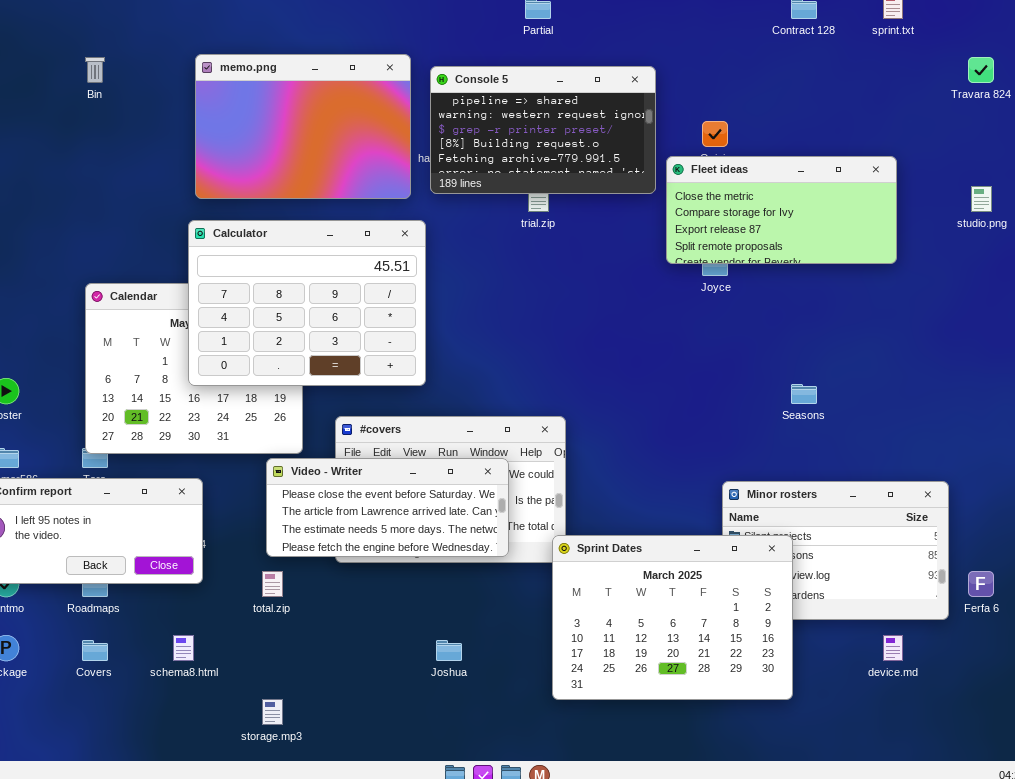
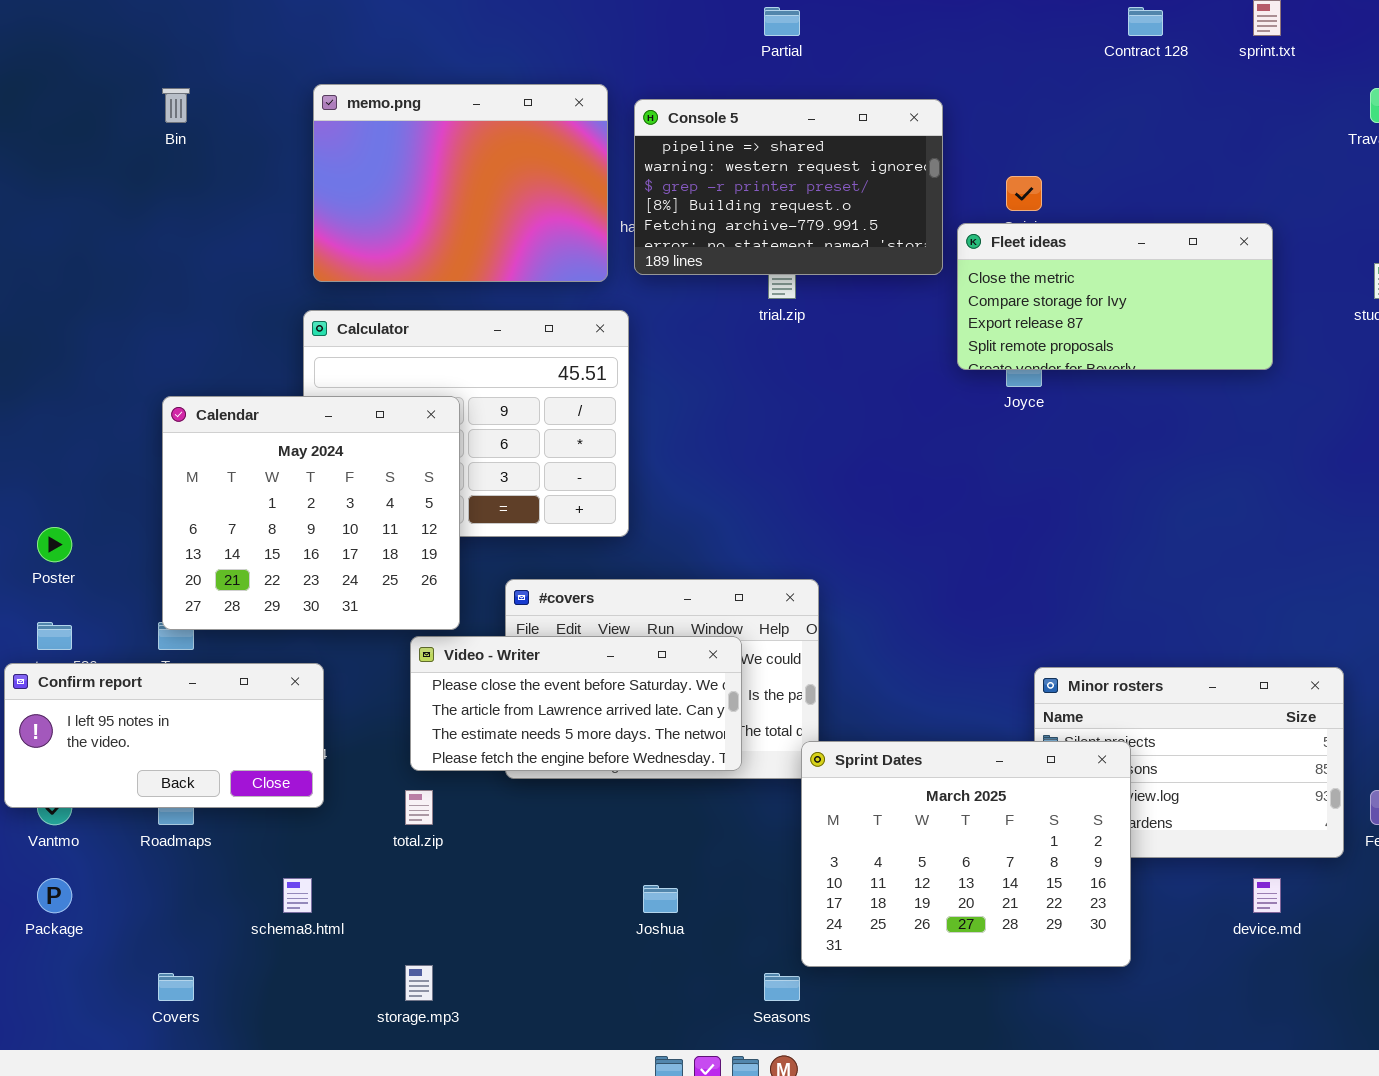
Calendar: [85,283,303,454] -> [162,396,460,630], raised
Seasons: [791,384,817,404] -> [764,973,800,1001], moved
Covers: [82,640,108,661] -> [158,973,194,1001], moved

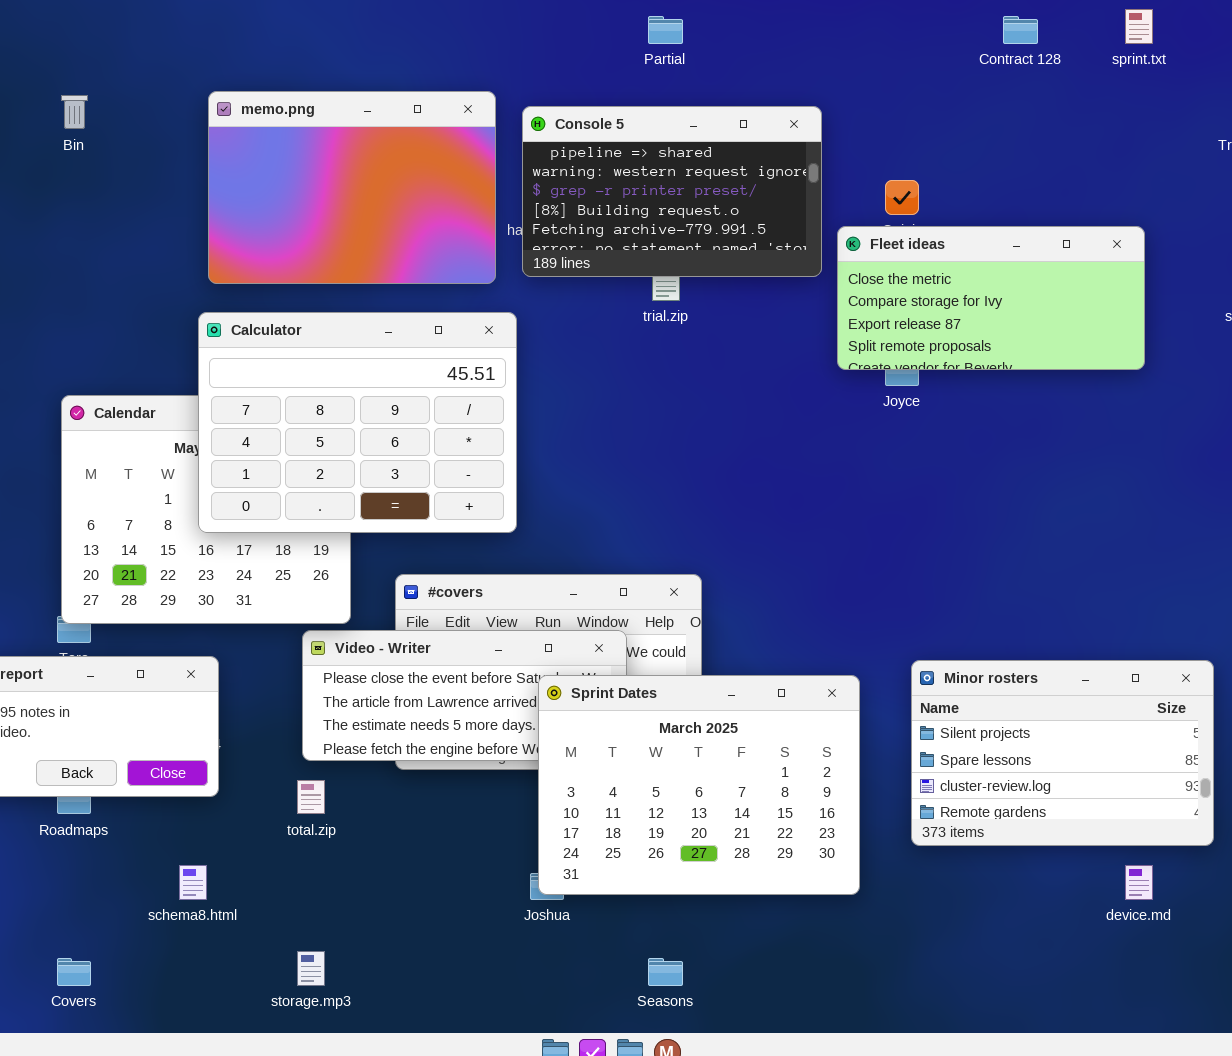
Calculator: [303,310,629,537] -> [198,312,517,533], raised
Sprint Dates: [801,741,1131,967] -> [538,675,860,895], moved

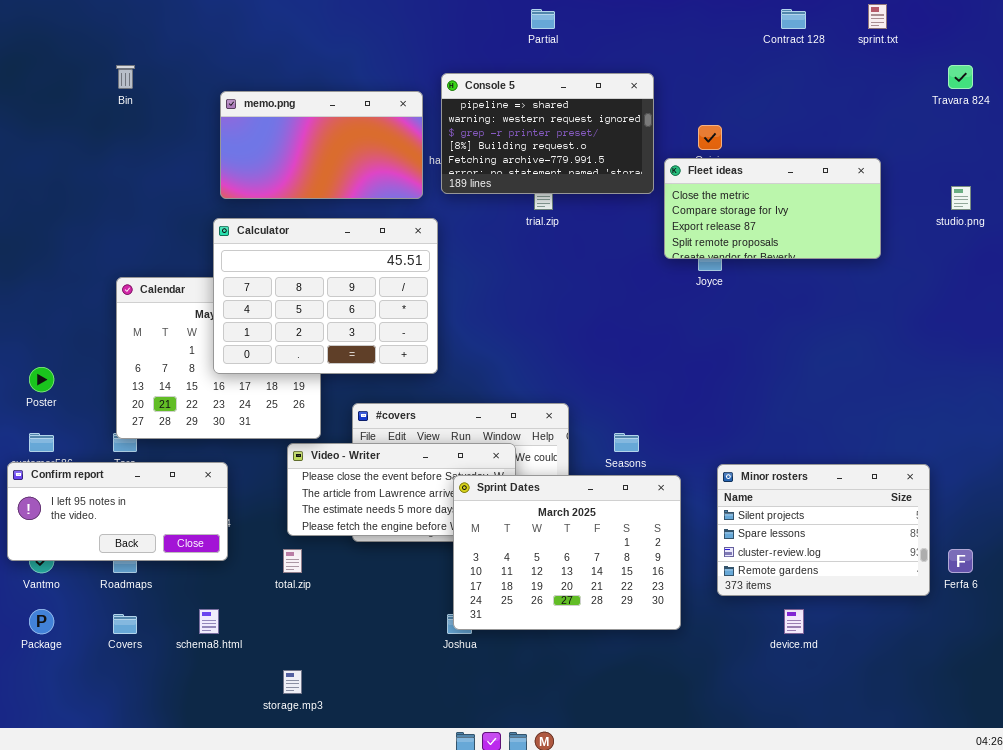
memo.png: [208,91,496,284] -> [220,91,423,199], resized
device.md: [1125,865,1153,900] -> [784,609,804,634], moved
Covers: [57,958,91,986] -> [113,614,137,634], moved
Seasons: [648,958,683,986] -> [614,433,639,452], moved

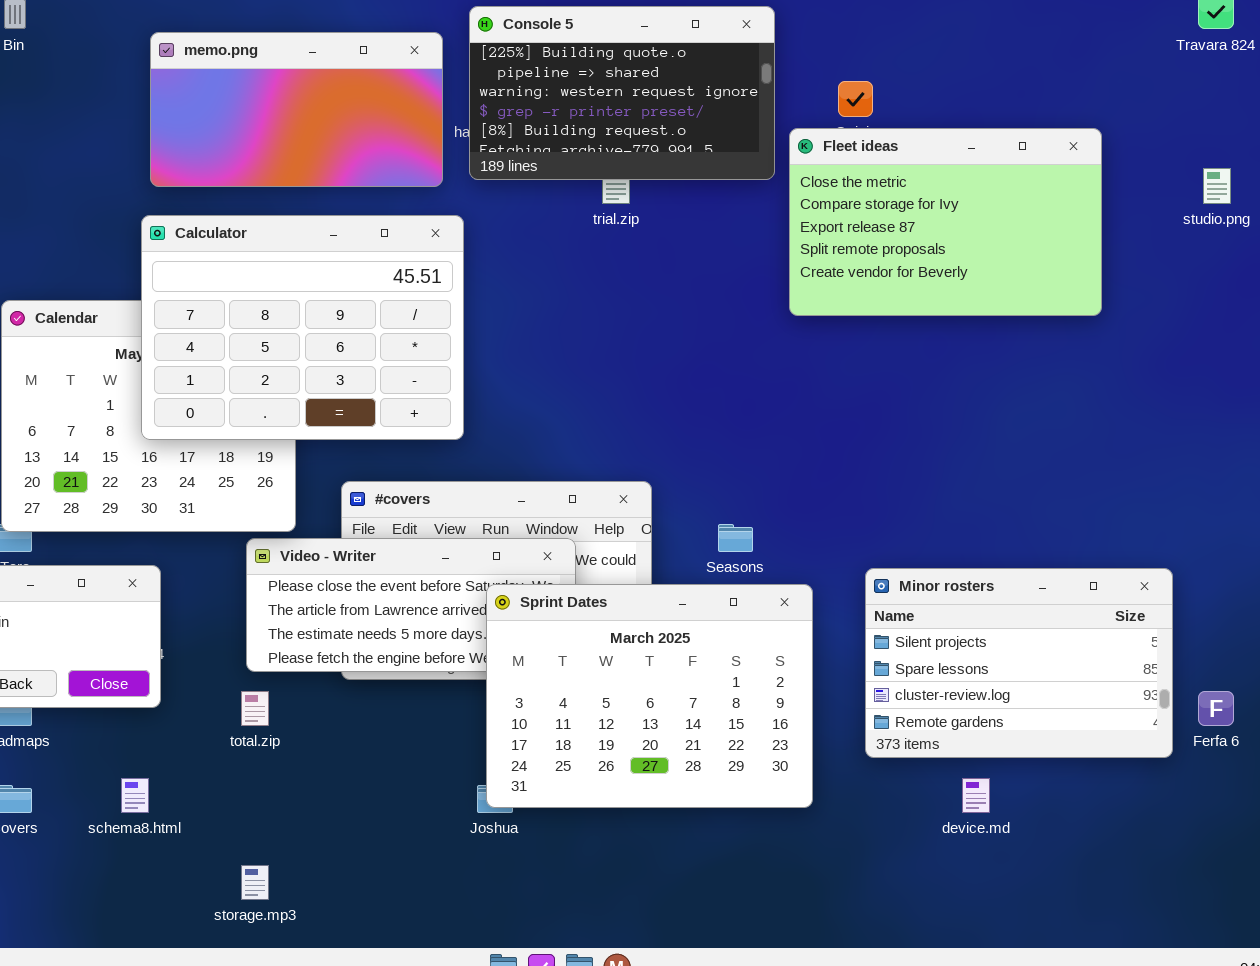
Console 5: [441,73,654,194] -> [469,6,775,180], scrolled up 1 row
Fleet ideas: [664,158,881,259] -> [789,128,1102,316], resized

